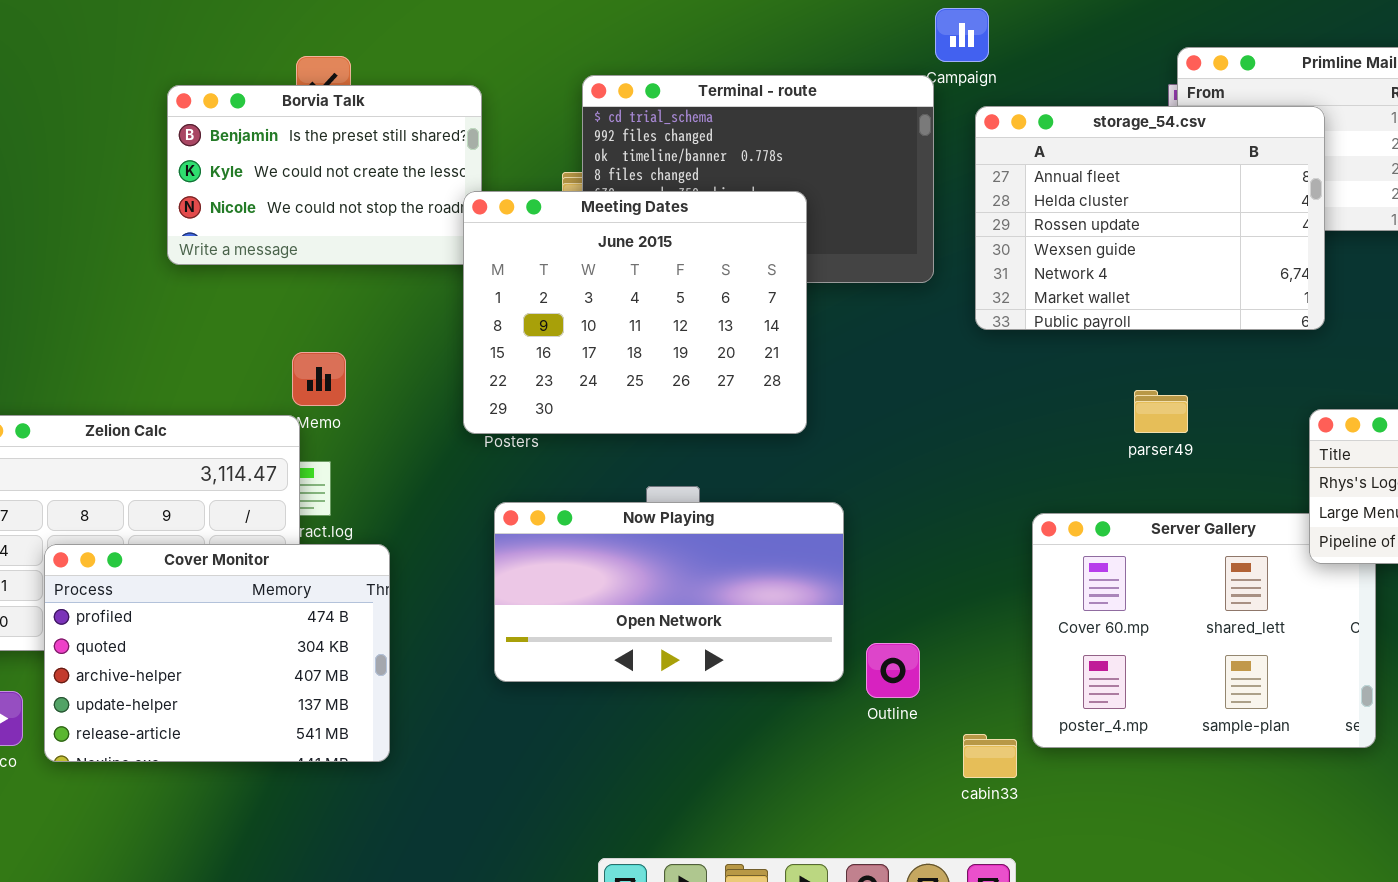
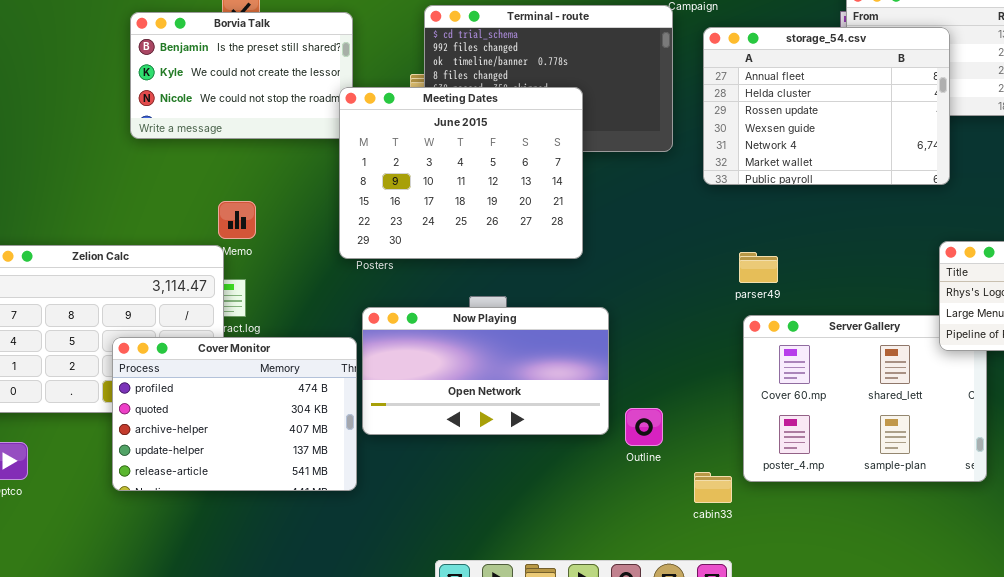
parser49: [1134,390,1188,433] -> [739,252,778,283], moved
Cover Monitor: [44,544,390,762] -> [112,337,357,491], moved

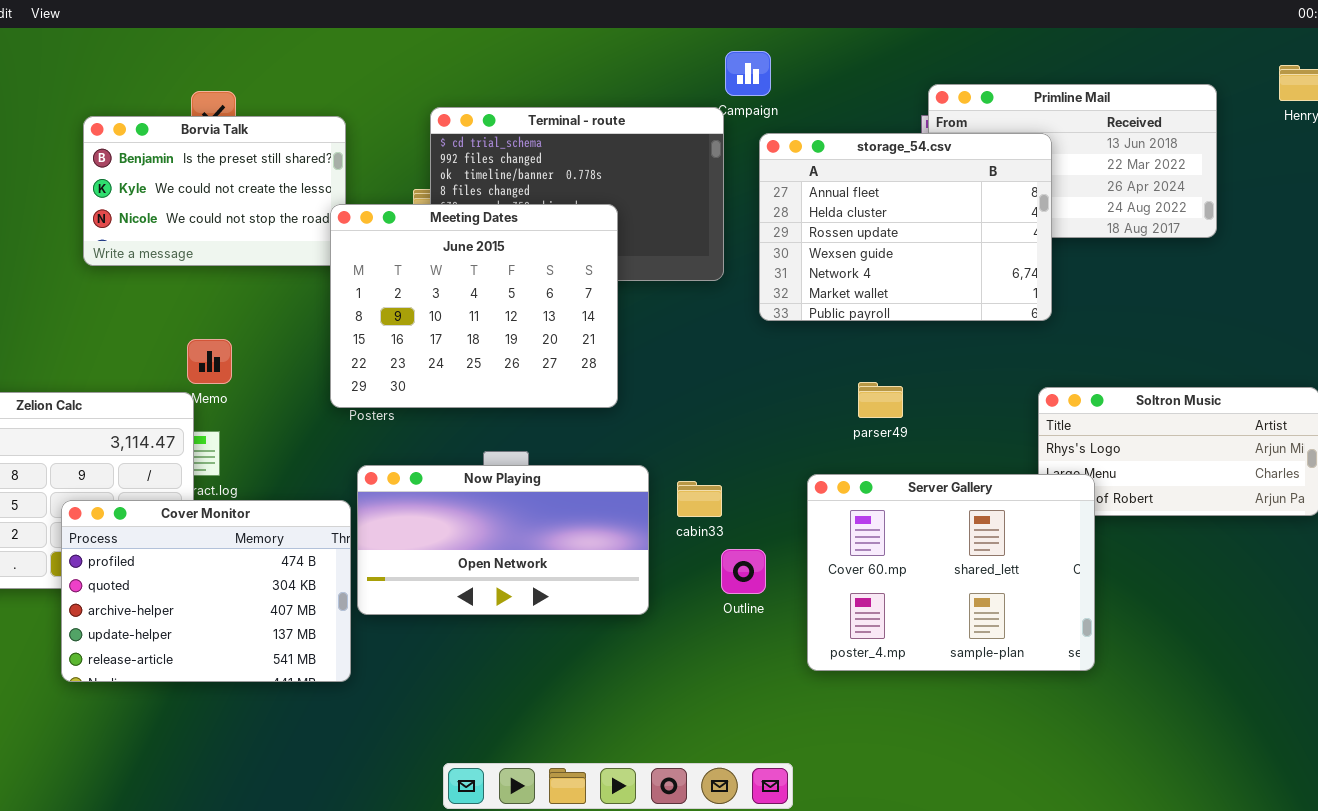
parser49: [739,252,778,283] -> [858,382,903,418], moved
Server Gallery: [743,315,987,482] -> [807,474,1095,671], raised
Outline: [625,408,663,446] -> [721,549,766,594], moved
cabin33: [694,472,732,503] -> [677,481,722,517], moved

